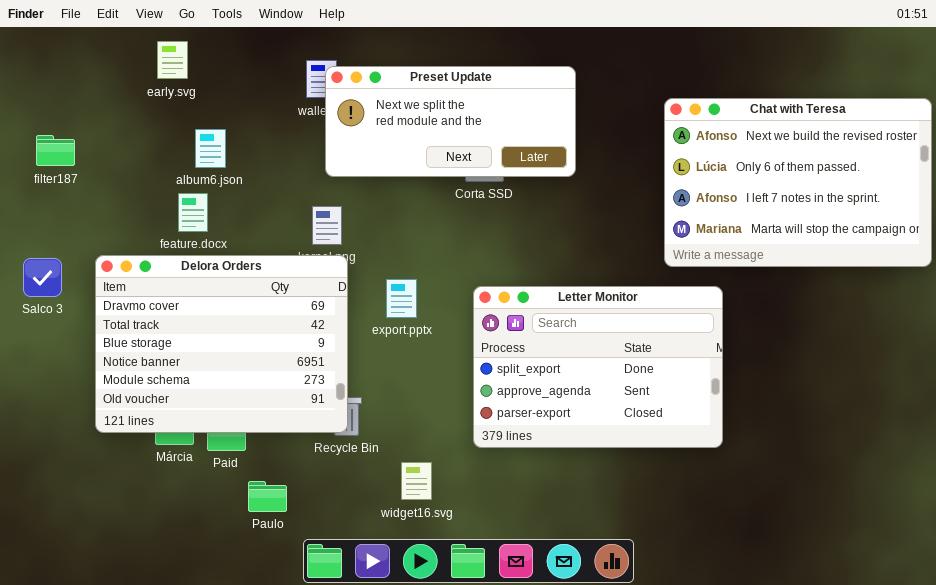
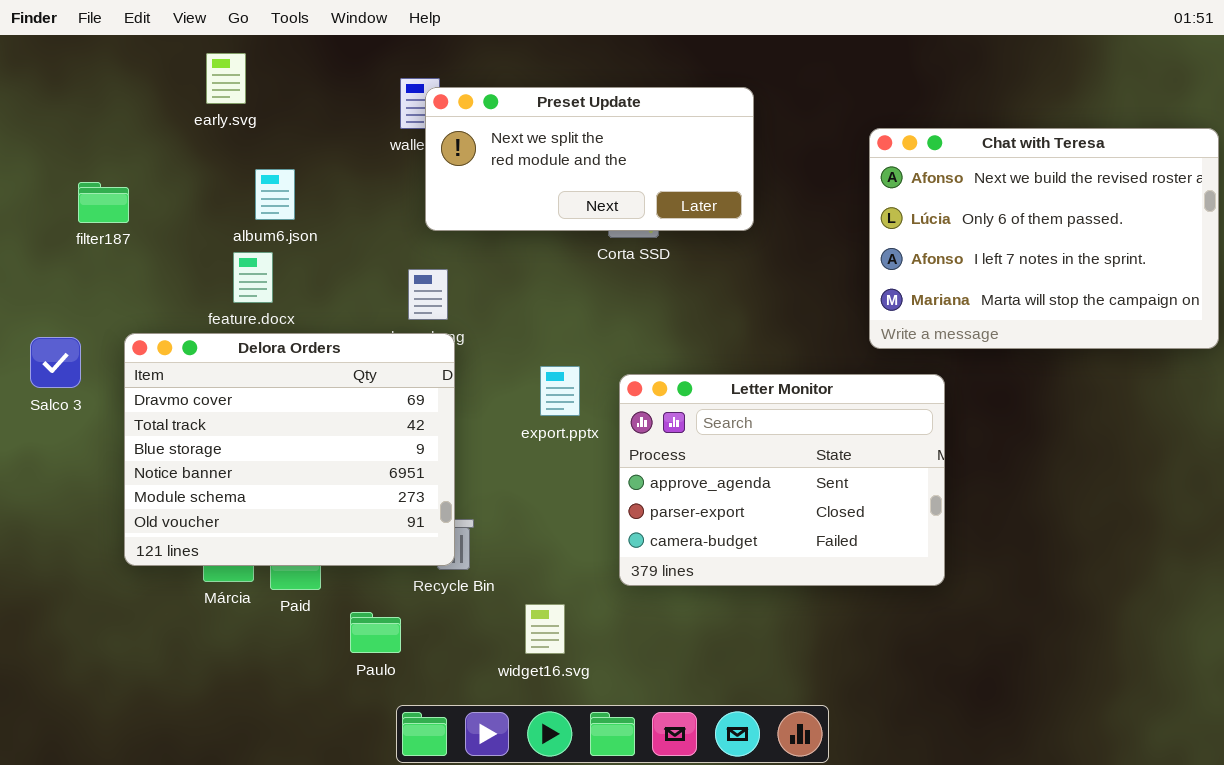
filter187: [36,135,75,166] -> [78,182,129,223], moved
export.pptx: [386,279,417,318] -> [540,366,580,416], moved
Letter Monitor: [473,286,723,448] -> [619,374,945,586], scrolled down 1 row
Paulo: [248,481,287,512] -> [350,612,401,653], moved

